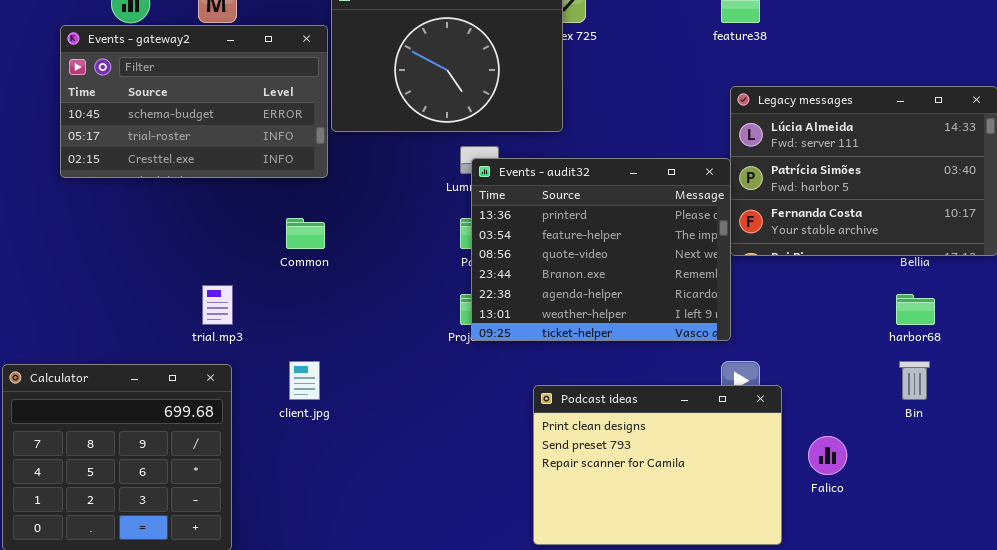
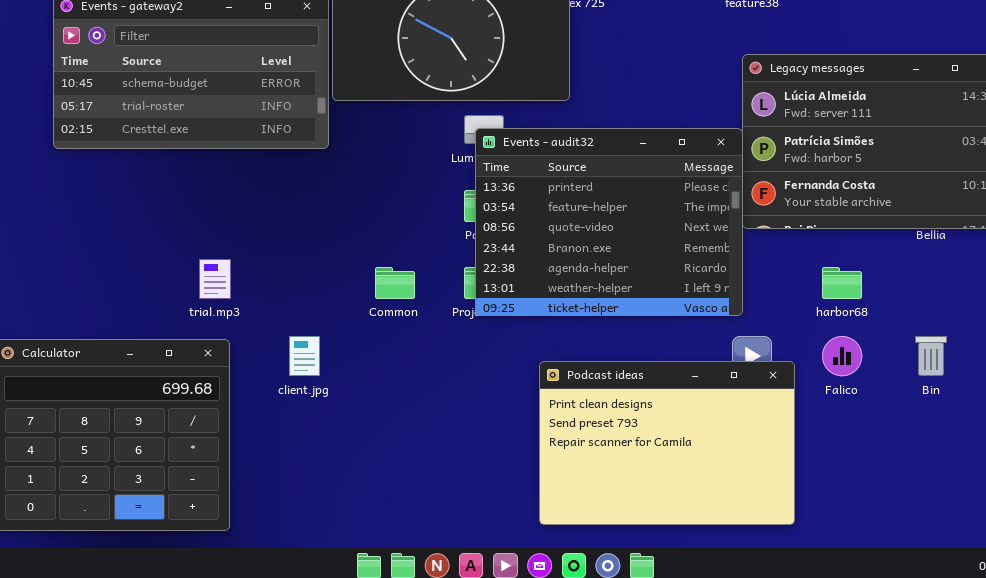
Common: [286,218,325,249] -> [375,267,415,299], moved
harbor68: [896,294,935,325] -> [822,267,862,299], moved
Falico: [808,436,847,475] -> [822,336,862,376], moved

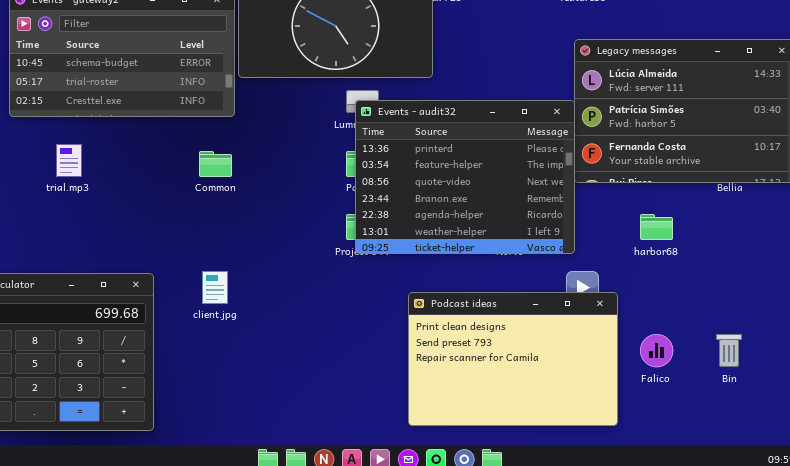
trial.mp3: [199,259,231,299] -> [56,144,82,177], moved
Common: [375,267,415,299] -> [199,151,232,177], moved
Falico: [822,336,862,376] -> [640,334,673,367], moved
Bin: [915,336,947,376] -> [716,334,742,367], moved

